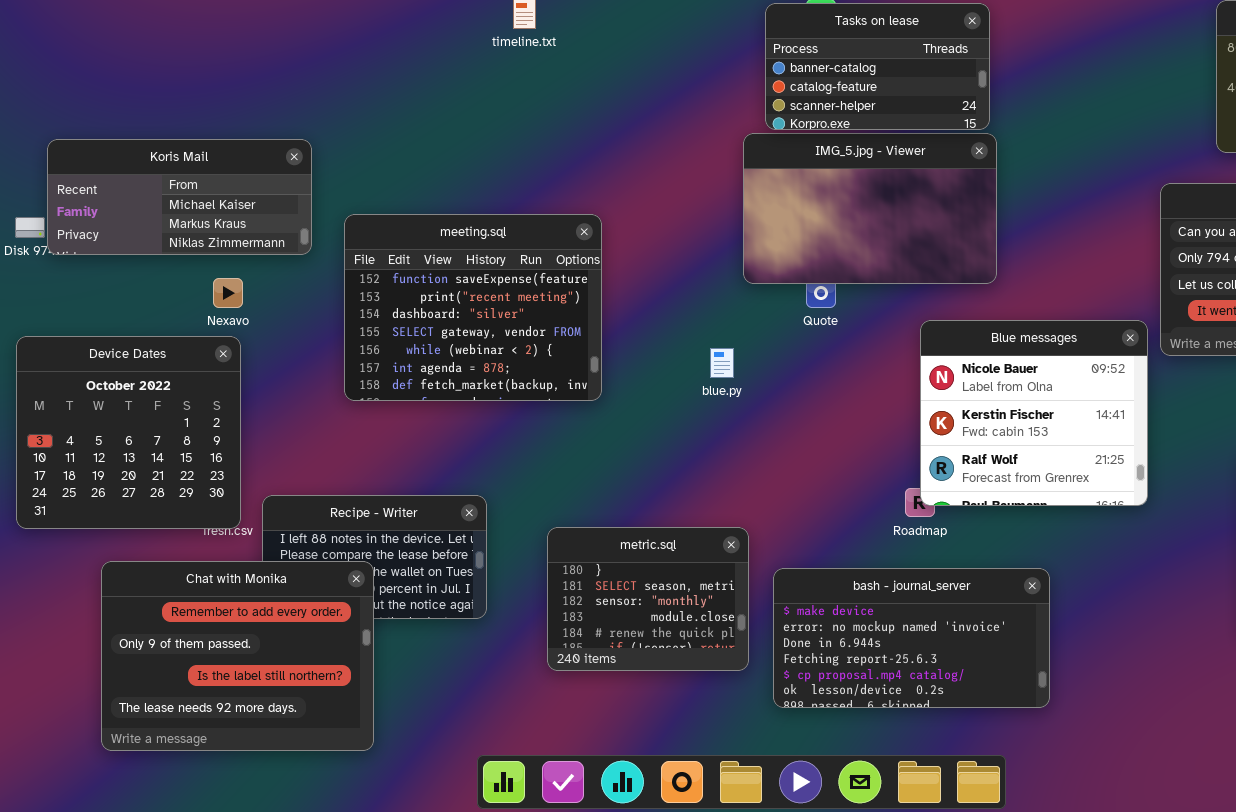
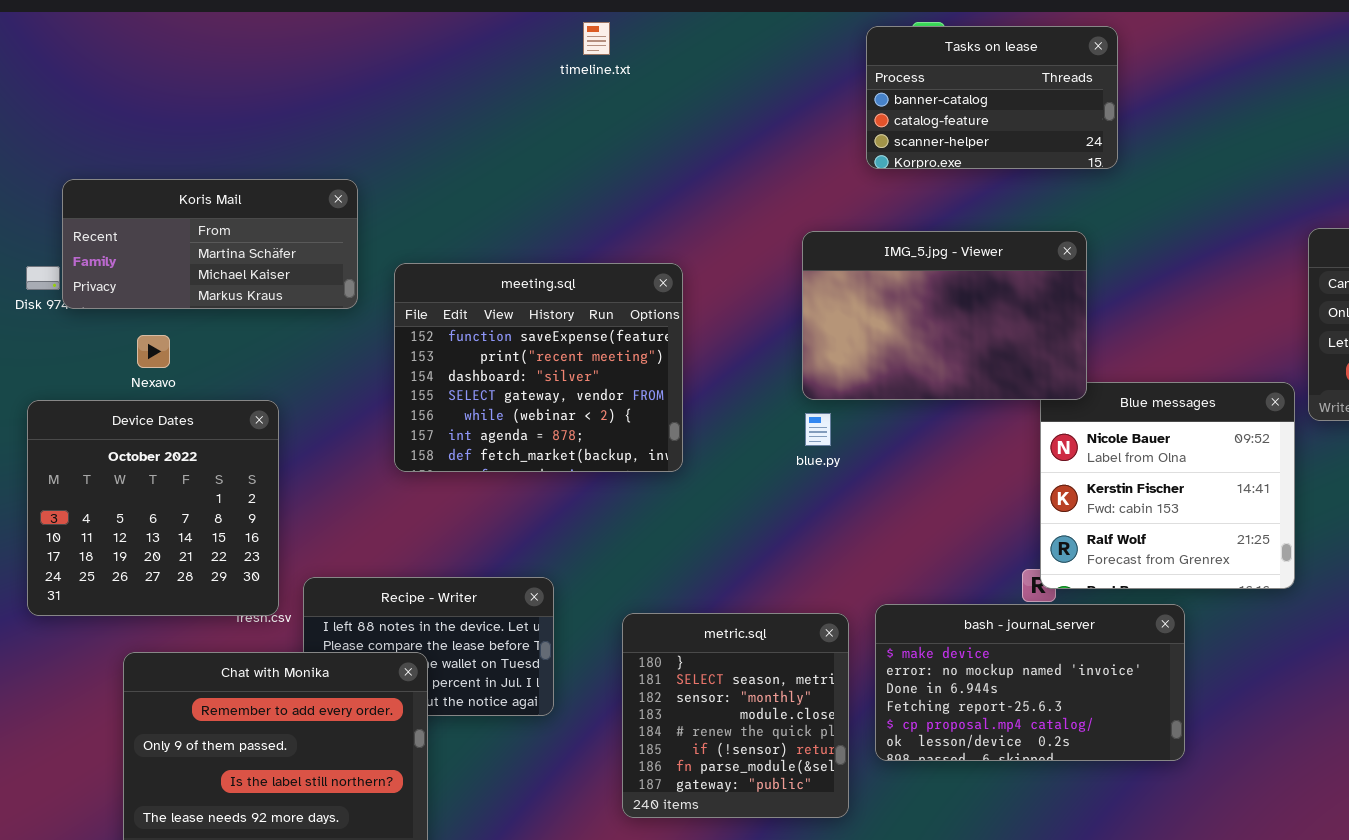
IMG_5.jpg - Viewer: [743,133,997,284] -> [802,231,1087,400], moved
Koris Mail: [47,139,312,255] -> [62,179,358,309], scrolled up 1 row
Nexavo: [213,278,243,308] -> [137,335,170,368], moved
metric.sql: [547,527,749,671] -> [622,613,849,818], resized
bash - journal_server: [773,568,1050,708] -> [875,604,1185,761], moved

